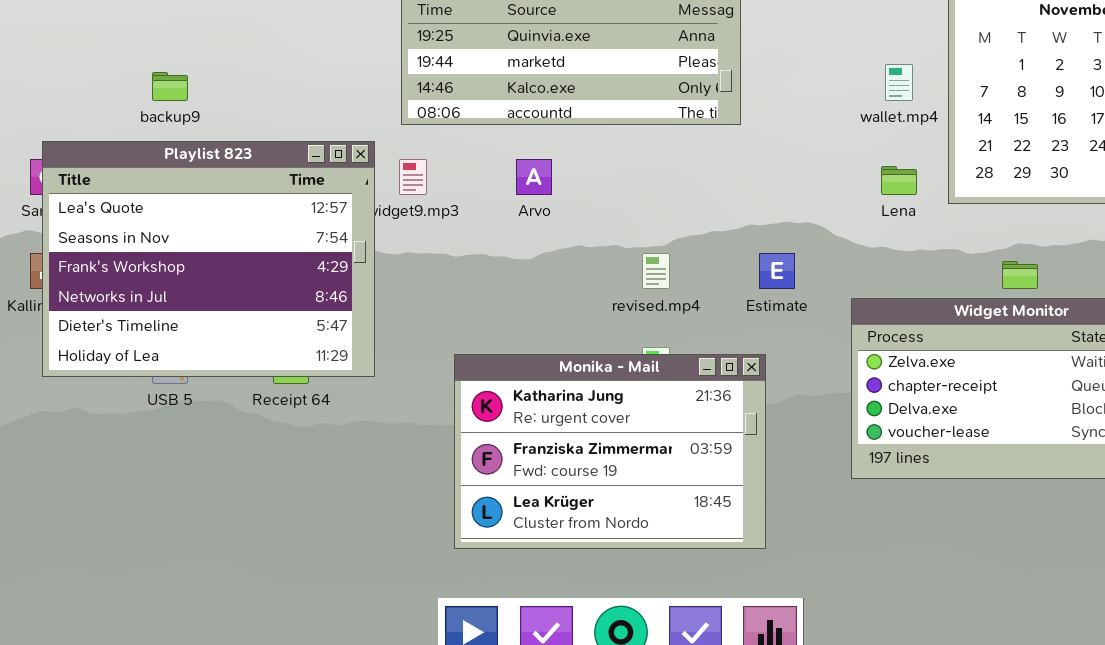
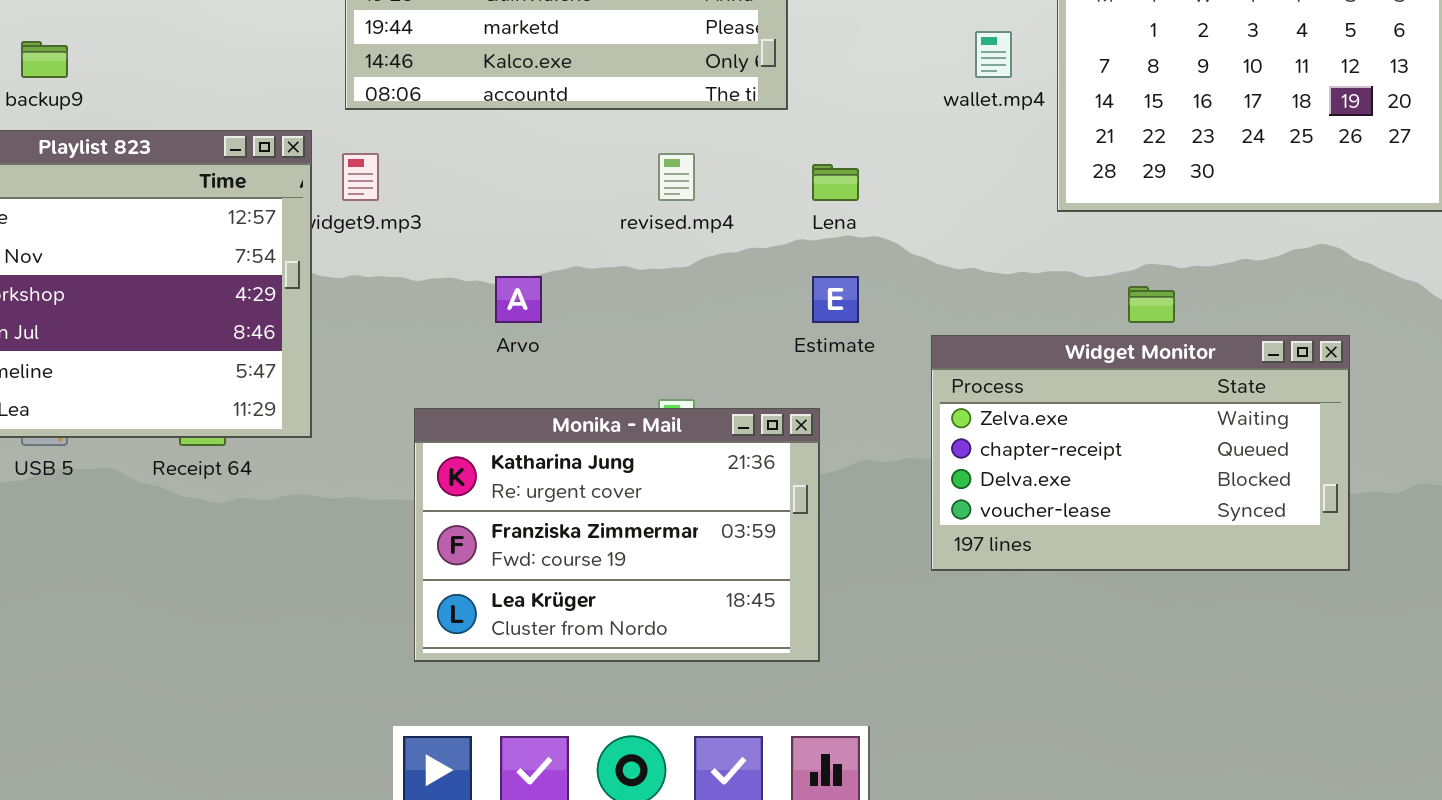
Arvo: [516,159,552,195] -> [495,276,542,323], moved
Lena: [881,166,917,195] -> [812,164,859,201], moved
revised.mp4: [642,253,670,289] -> [658,153,695,201], moved

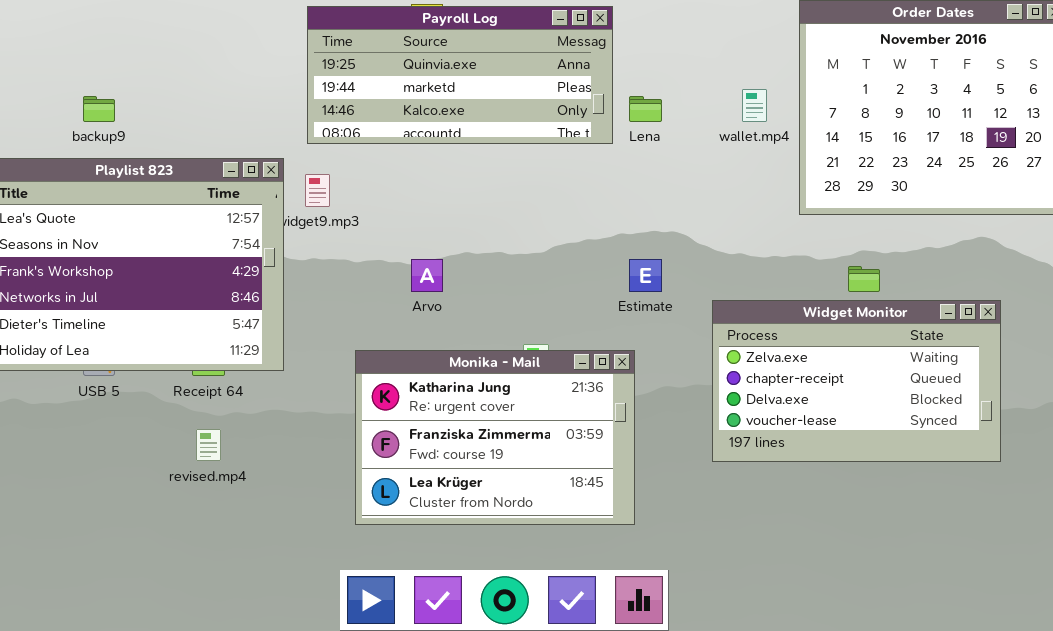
revised.mp4: [658,153,695,201] -> [196,429,221,461], moved
Lena: [812,164,859,201] -> [629,96,662,122], moved

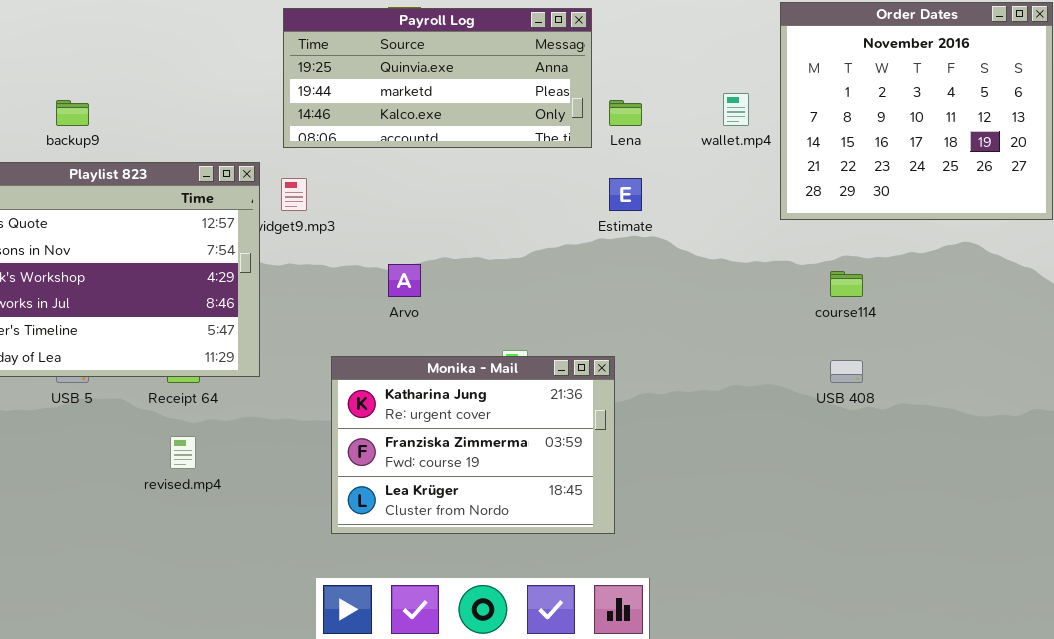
Estimate: [629,259,662,292] -> [609,178,642,211], moved
Widget Monitor: [712,300,1001,462] -> none, closed

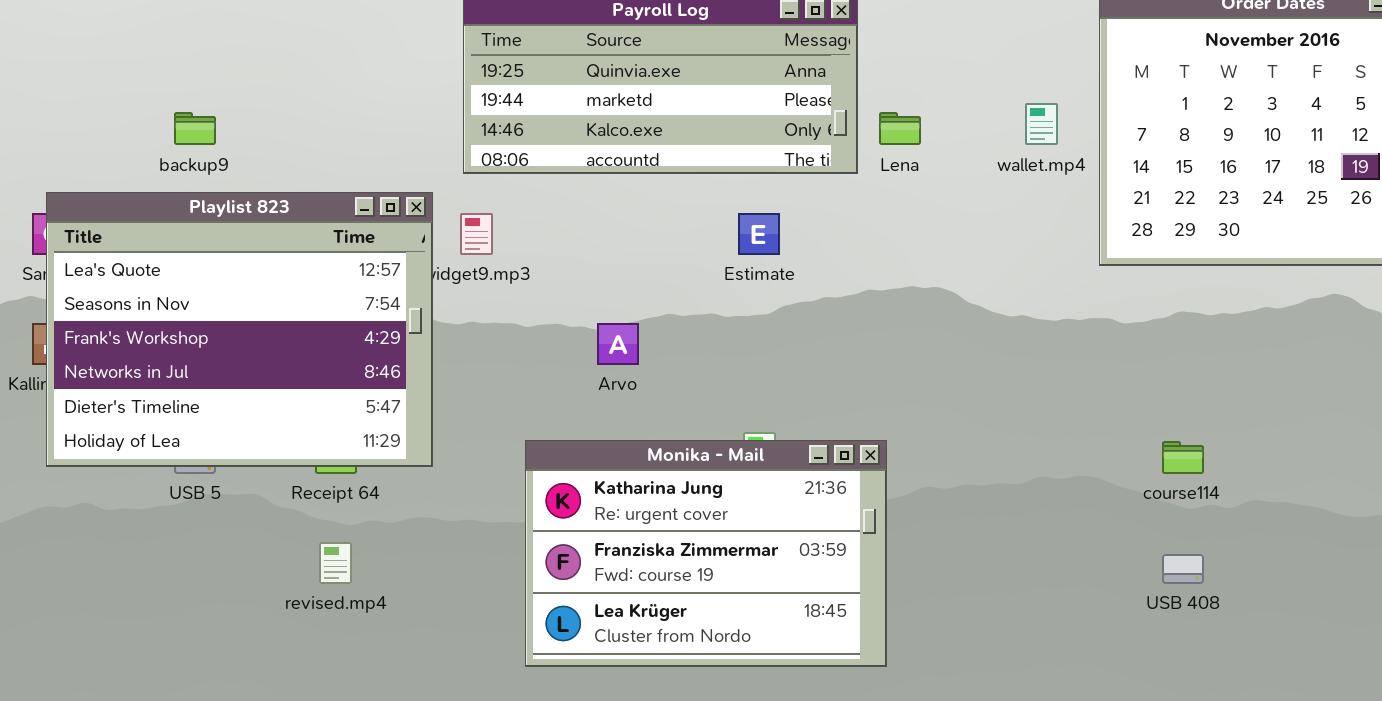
Estimate: [609,178,642,211] -> [738,213,780,255], moved
course114: [830,271,863,297] -> [1162,441,1204,474], moved
USB 408: [830,360,863,383] -> [1162,554,1204,584], moved

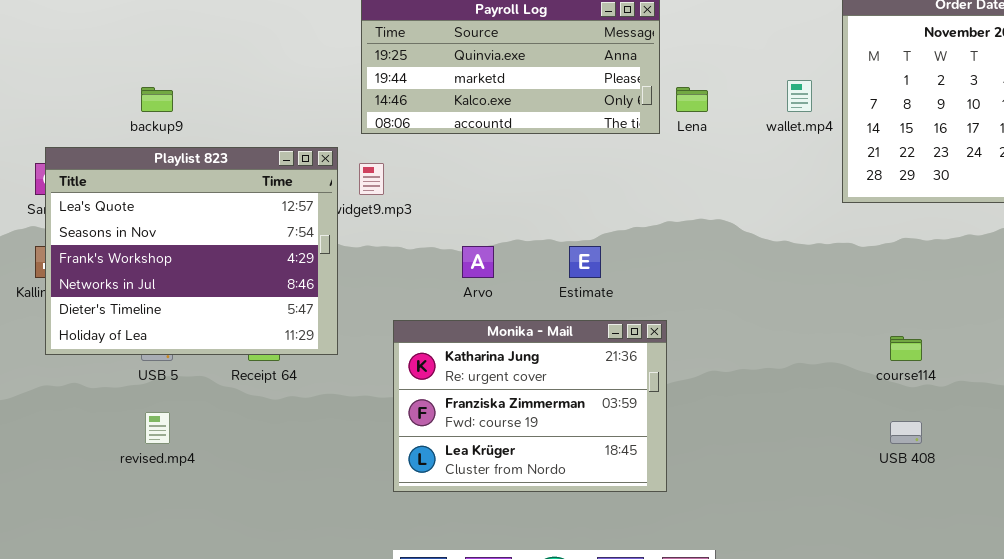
Estimate: [738,213,780,255] -> [569,246,601,278], moved
Monika - Mail: [525,440,887,667] -> [393,320,667,492], moved
revised.mp4: [319,542,352,584] -> [145,412,170,444], moved

